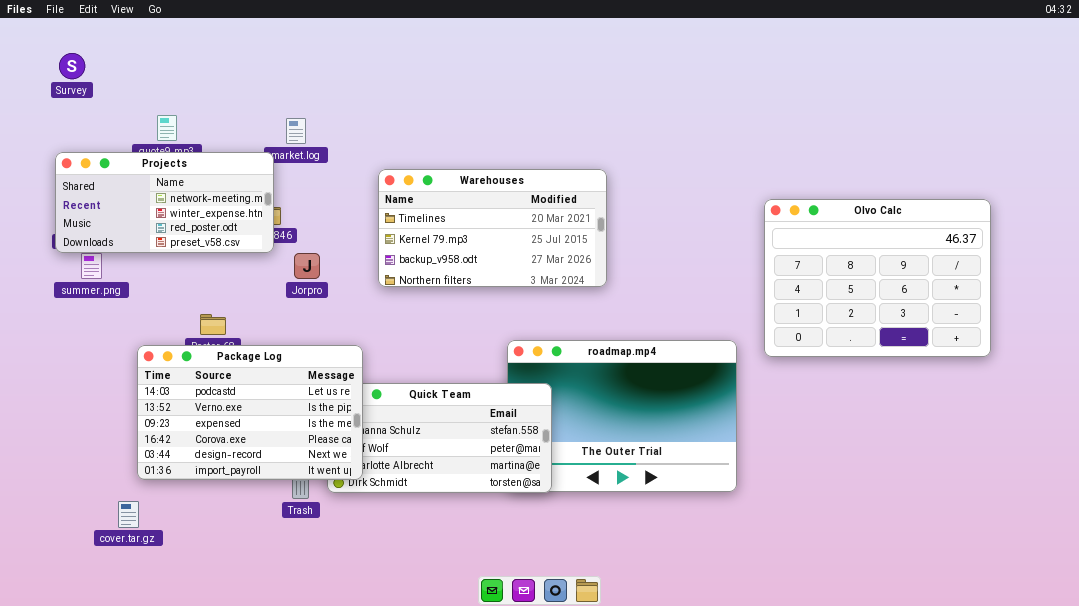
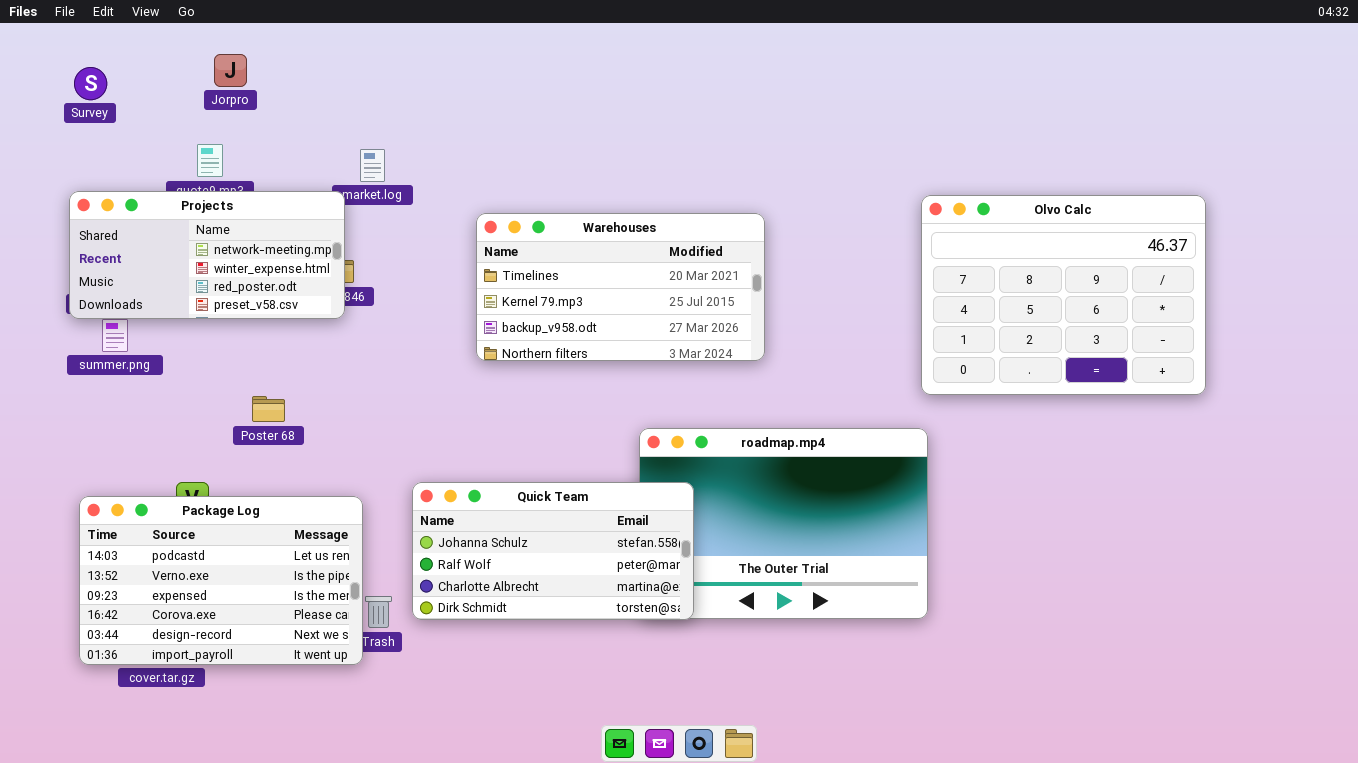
Olvo Calc: [764,199,991,357] -> [921,195,1206,395], moved
Jorpro: [294,253,320,279] -> [214,54,247,87], moved
Package Log: [137,345,363,480] -> [79,496,363,665], moved

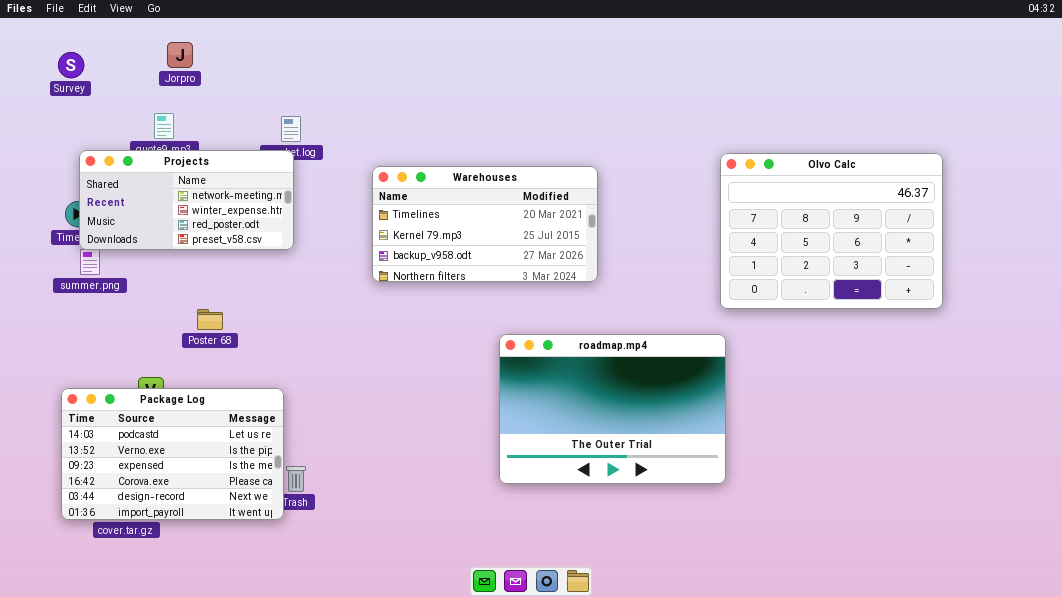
Projects: [69,191,345,319] -> [79,150,294,250], moved
Quick Team: [412,482,694,620] -> none, closed

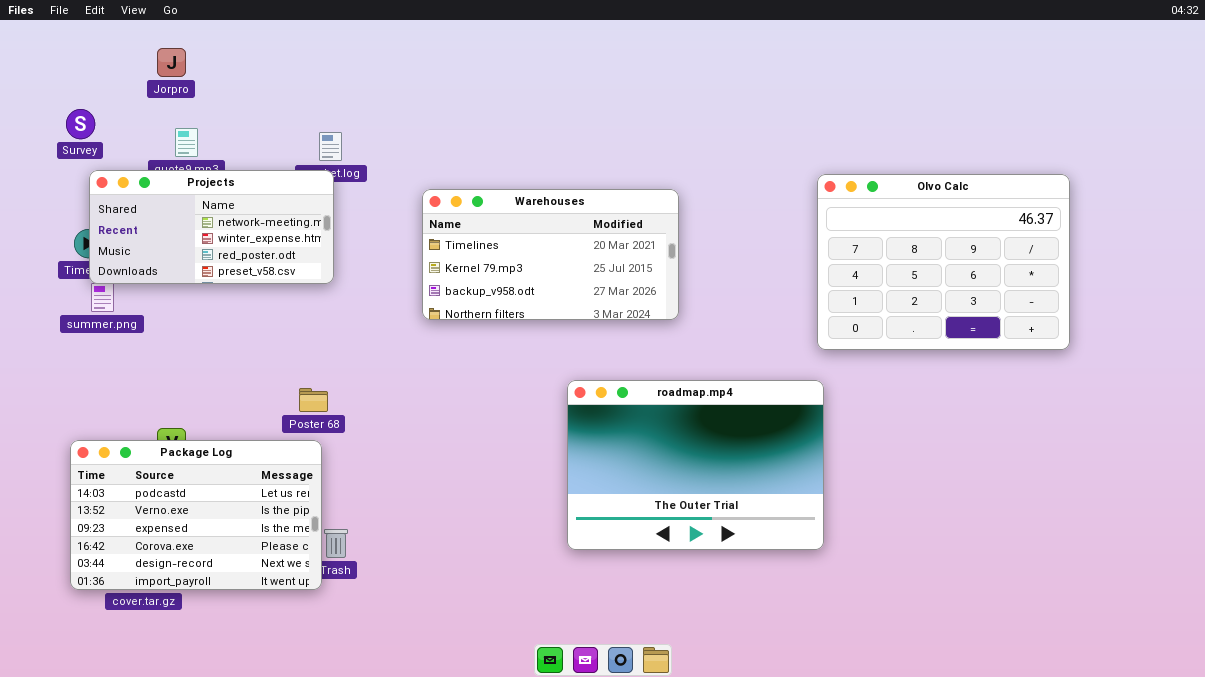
Jorpro: [167,42,193,68] -> [157,48,186,77], moved
Survey: [58,52,84,78] -> [66,109,95,139], moved
Poster 68: [197,309,223,330] -> [299,388,328,412], moved

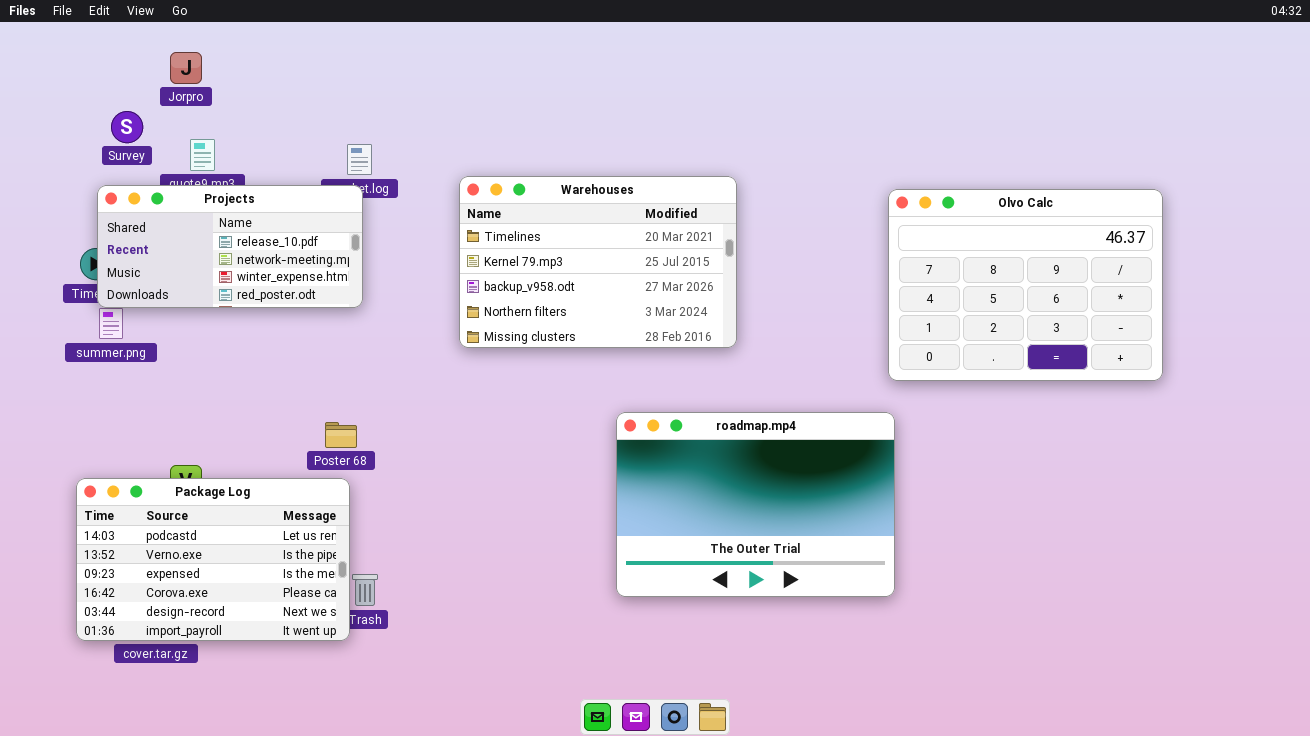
Survey: [66,109,95,139] -> [111,111,143,143], moved
Projects: [89,170,334,284] -> [97,185,363,308], scrolled up 1 row
Warehouses: [422,189,679,320] -> [459,176,737,348], resized

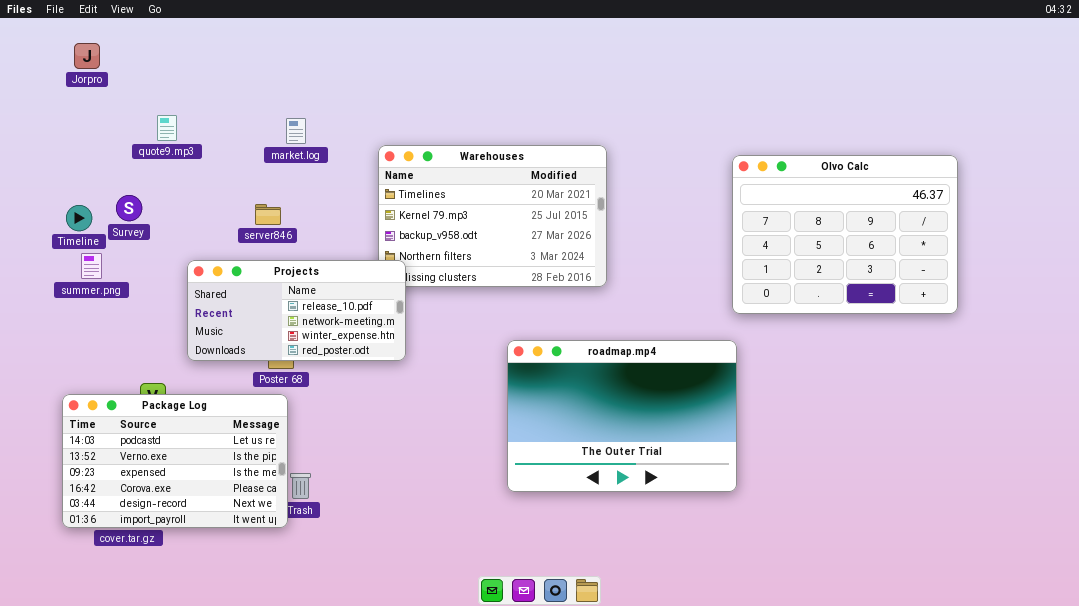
Jorpro: [170,52,202,84] -> [74,43,100,69], moved
Survey: [111,111,143,143] -> [116,195,142,221], moved
Projects: [97,185,363,308] -> [187,260,406,361], moved

